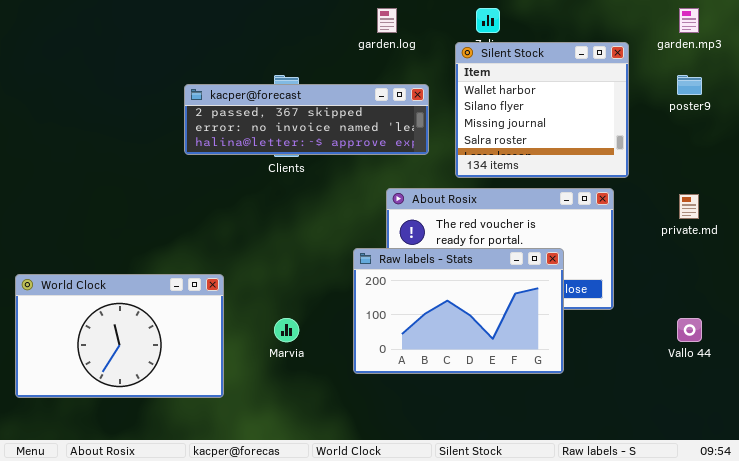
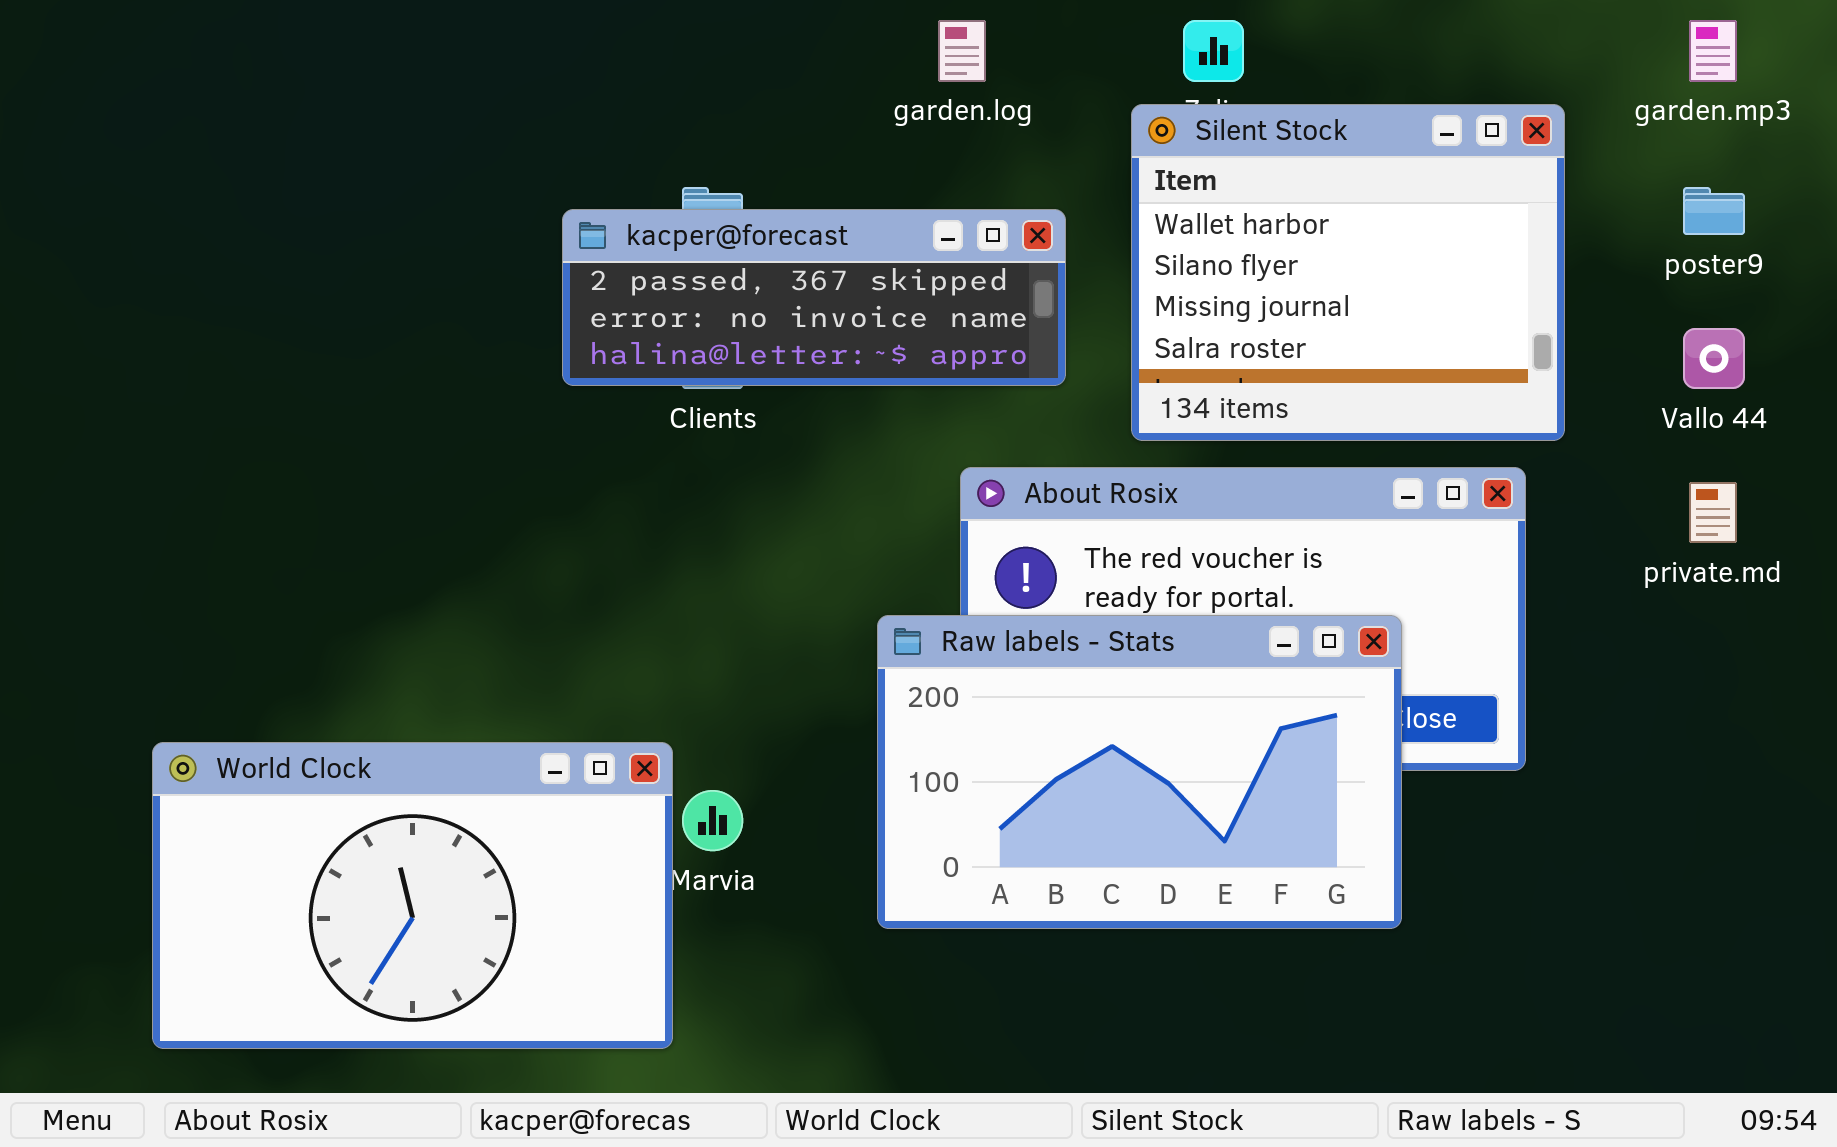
kacper@forecast: [184,84,429,155] -> [562,209,1066,386], resized
World Clock: [15,274,224,398] -> [152,742,673,1049], moved
Vallo 44: [677,318,702,342] -> [1683,328,1745,389], moved

